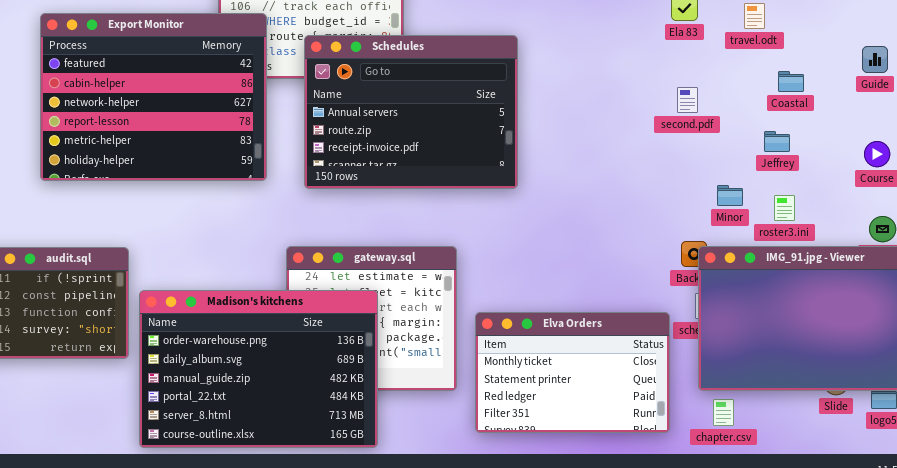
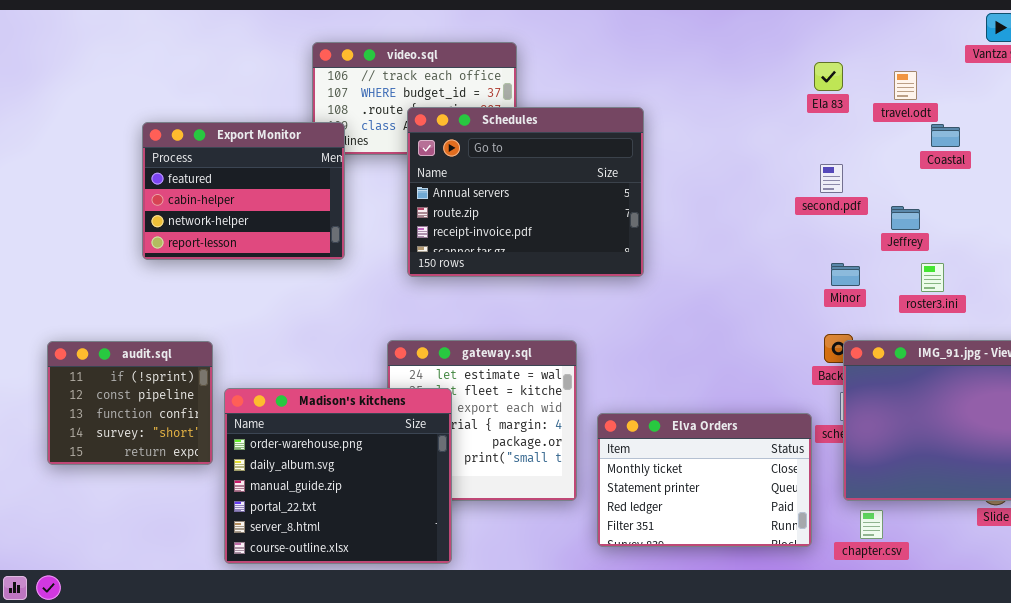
Export Monitor: [40,13,267,181] -> [142,122,345,260], moved, resized
Coastal: [778,71,804,92] -> [931,124,960,147], moved
Jeffrey: [764,131,790,152] -> [891,206,920,230], moved
Minor: [717,185,743,206] -> [831,263,860,286], moved
roster3.ini: [774,195,795,221] -> [921,263,944,292], moved
Madison's kitchens: [139,290,378,448] -> [224,388,452,564], resized

